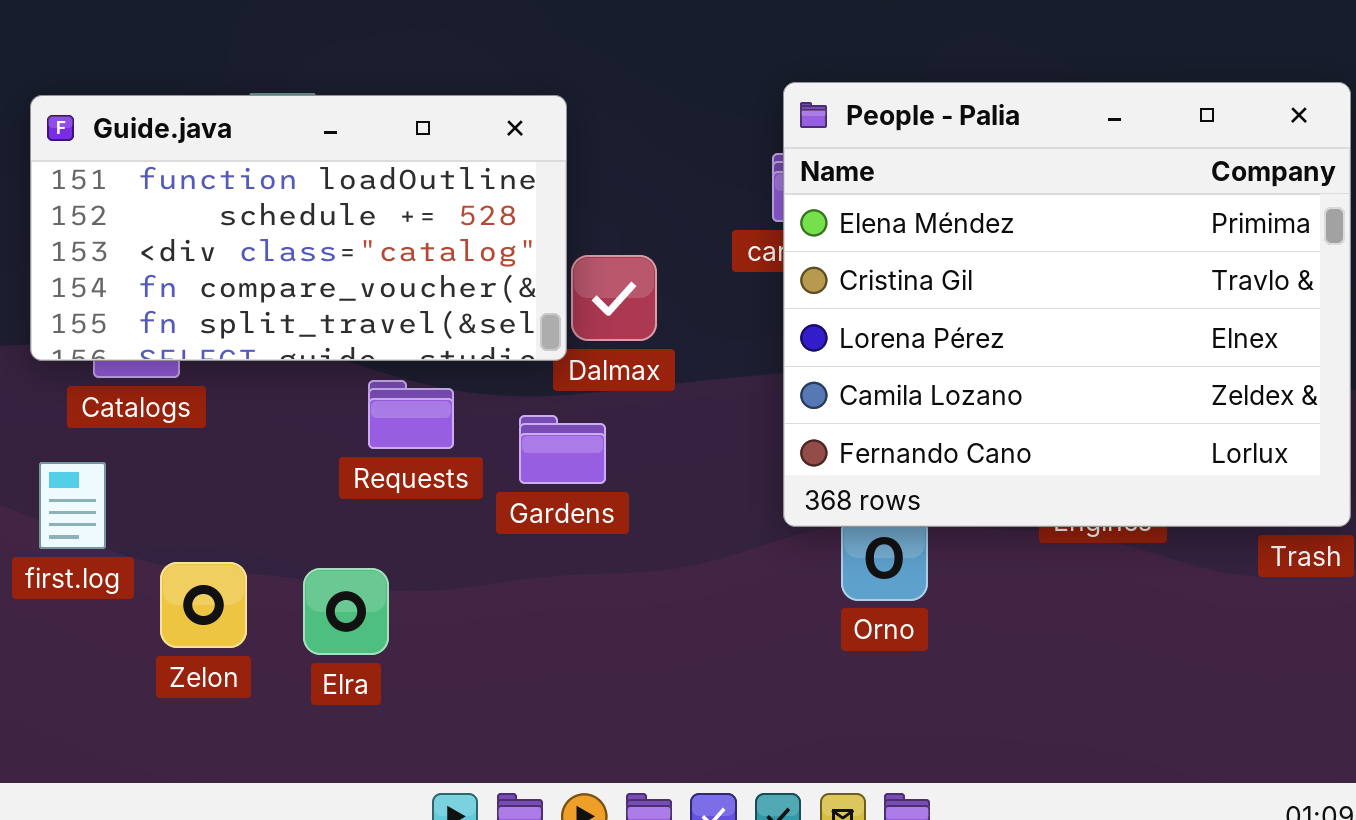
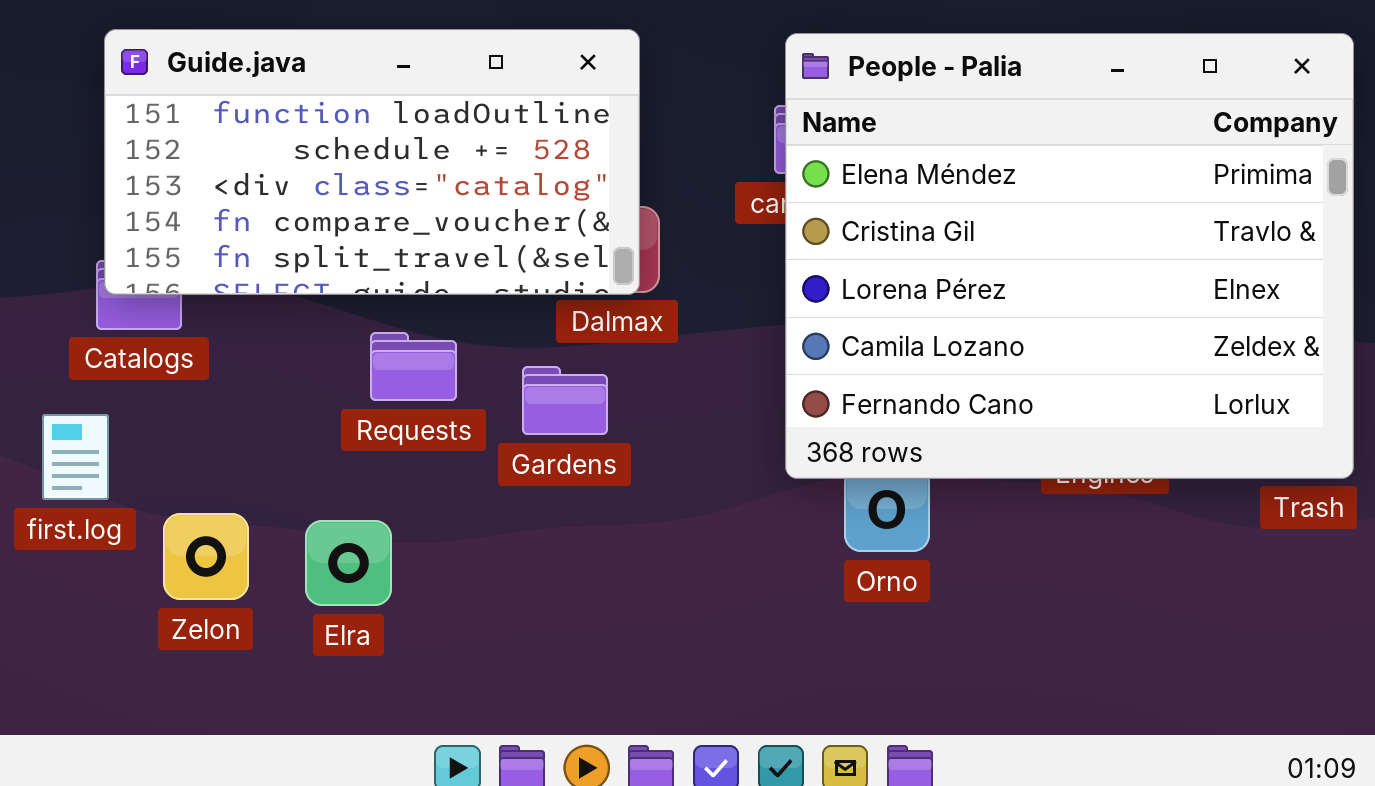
Guide.java: [30,95,567,361] -> [104,29,640,295], moved

